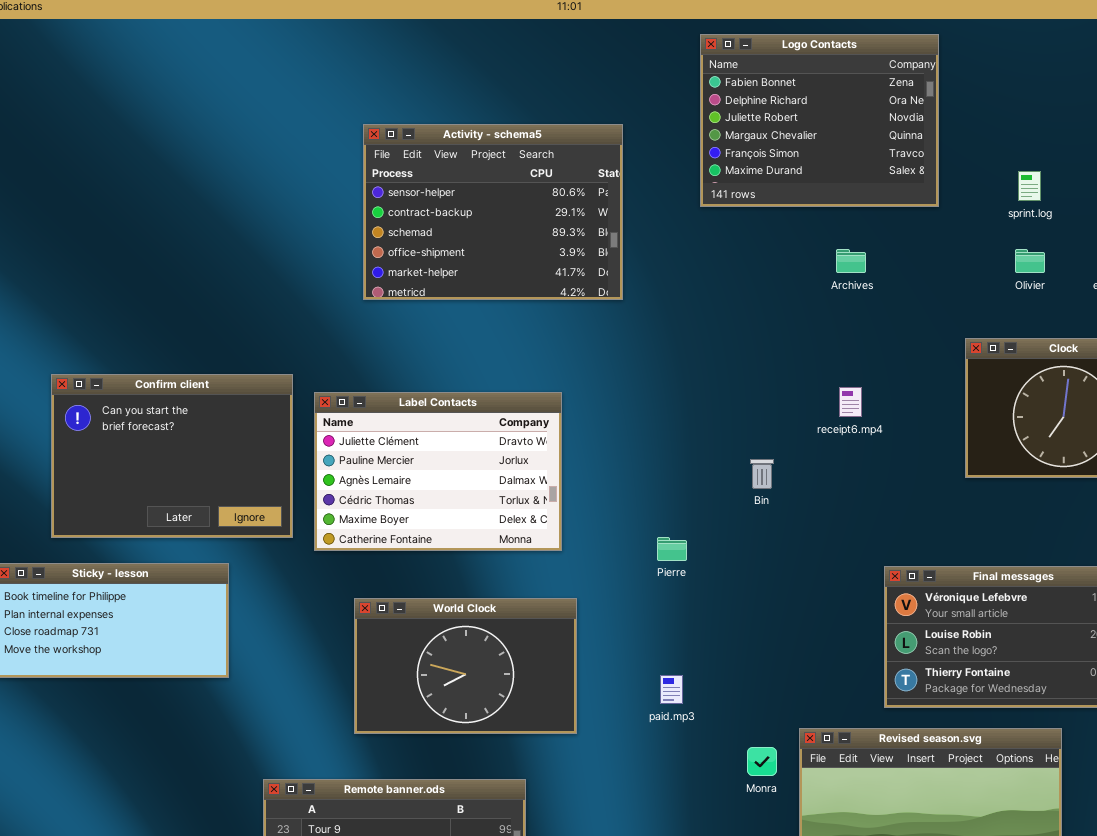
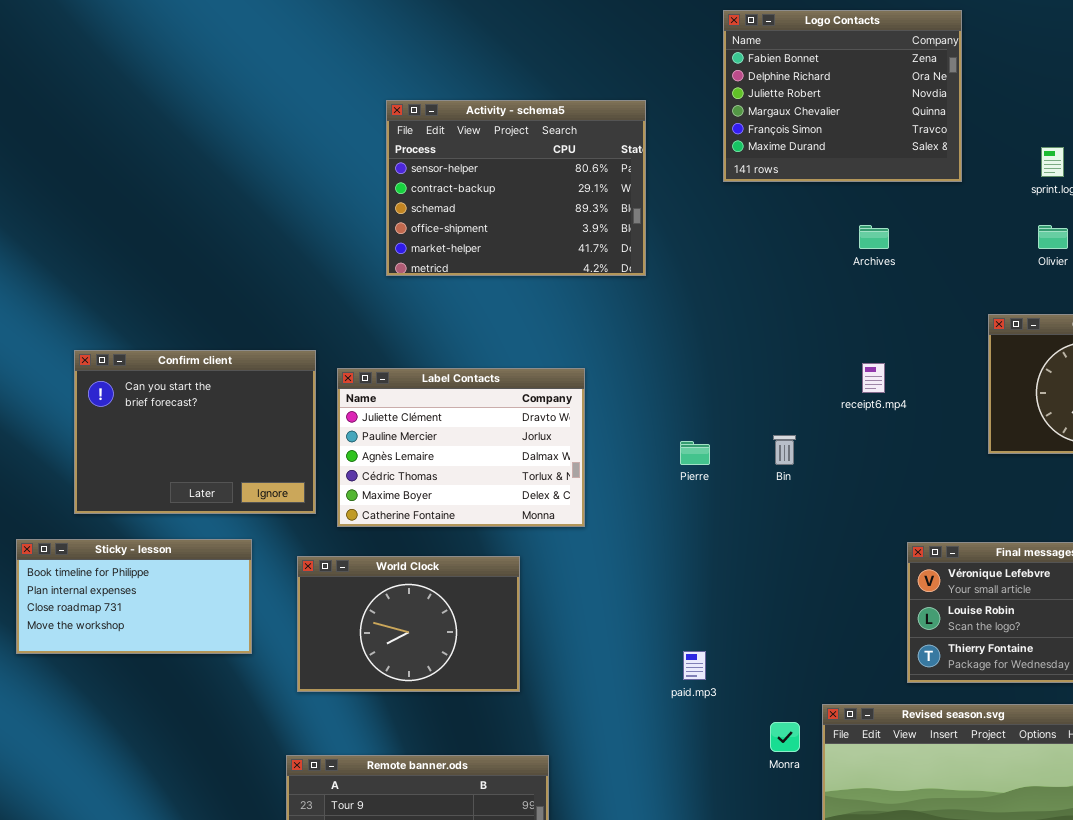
Pierre: [657,537,687,561] -> [680,441,710,465], moved
World Clock: [354,598,577,734] -> [297,556,520,692], moved

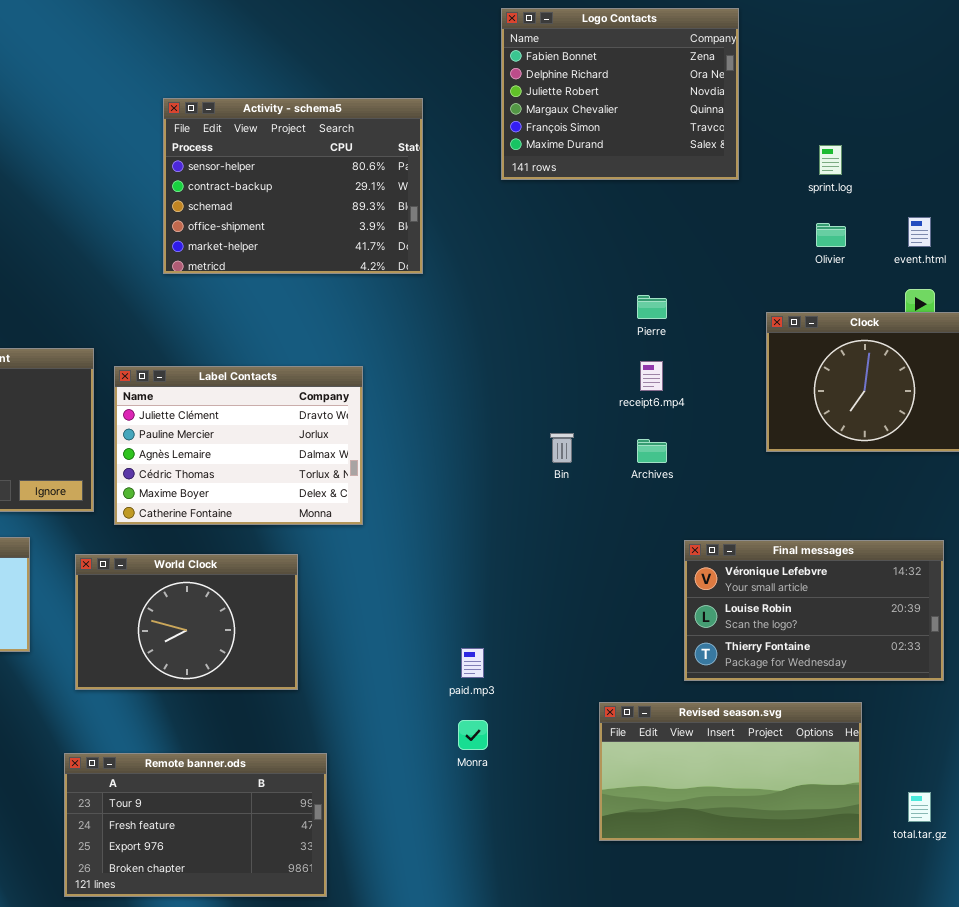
Archives: [859,225,889,249] -> [637,439,667,463], moved
Pierre: [680,441,710,465] -> [637,295,667,319], moved
Monra: [770,722,800,752] -> [458,720,488,750], moved

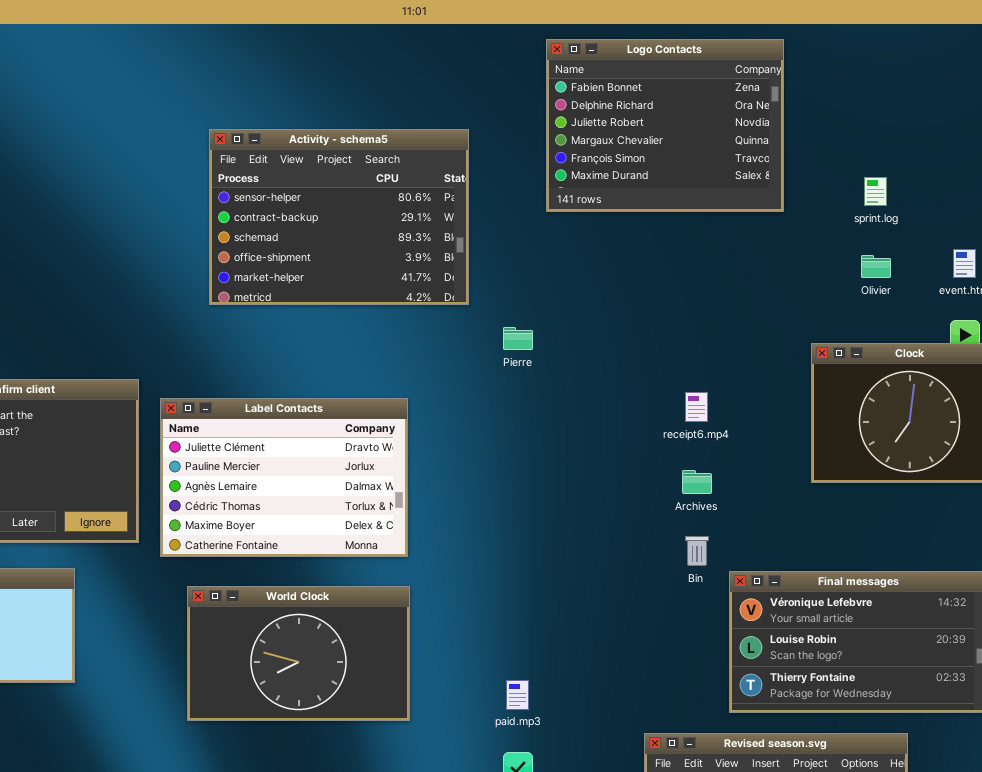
Pierre: [637,295,667,319] -> [503,327,533,350], moved
Bin: [550,433,574,463] -> [685,536,709,566], moved
World Clock: [75,554,298,690] -> [187,586,410,721], moved

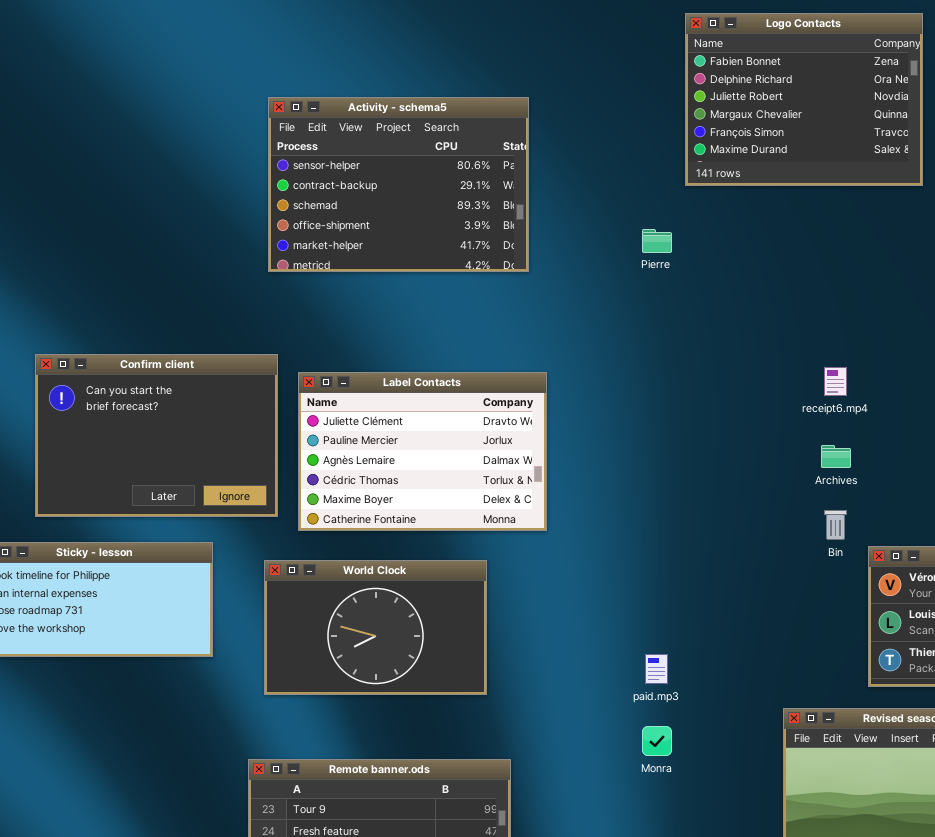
Activity - schema5: [209,129,469,305] -> [268,97,529,272], moved
Pierre: [503,327,533,350] -> [642,229,672,253], moved
World Clock: [187,586,410,721] -> [264,560,487,695], moved

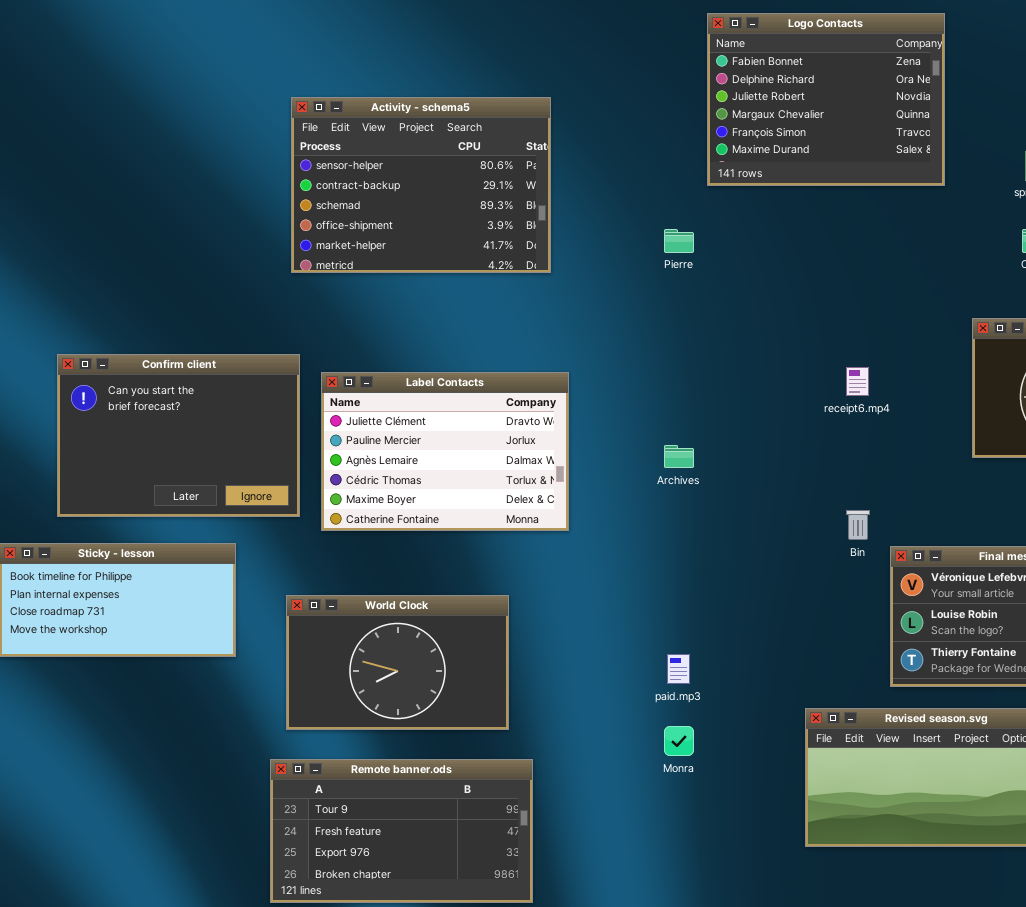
Archives: [821,445,851,468] -> [664,445,694,468], moved
World Clock: [264,560,487,695] -> [286,595,509,730], moved

